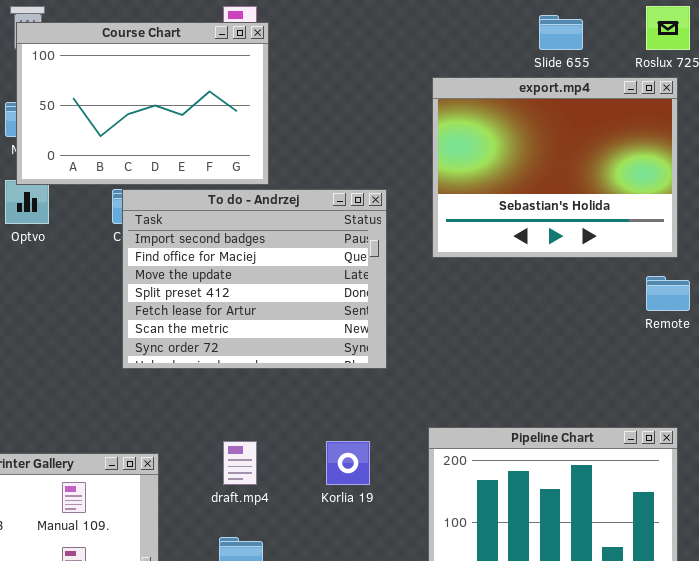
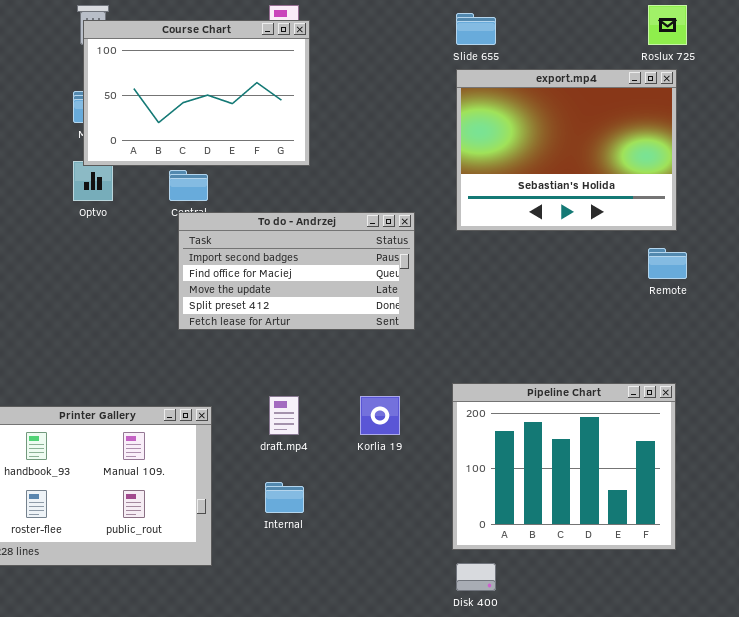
Slide 655: [539,15,583,50] -> [456,13,496,45], moved
To do - Andrzej: [122,189,387,369] -> [178,212,415,330], resized

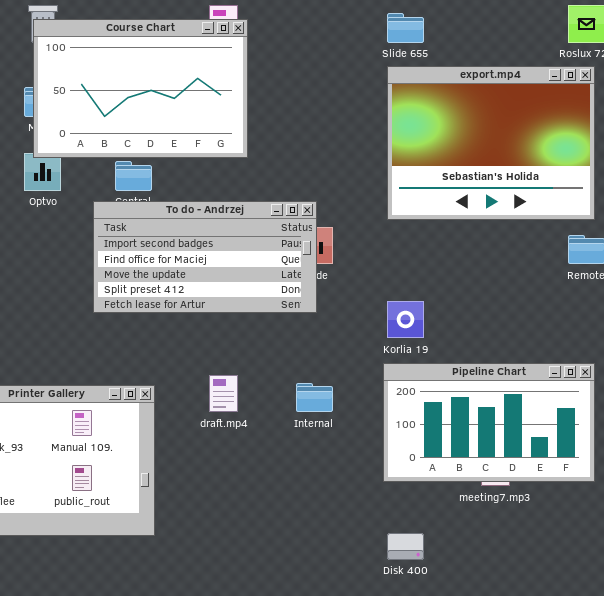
To do - Andrzej: [178,212,415,330] -> [93,201,317,313], moved
Pipeline Chart: [452,383,676,550] -> [383,363,595,482], resized
Korlia 19: [360,396,400,435] -> [387,301,424,338], moved
Internal: [265,482,304,513] -> [296,383,333,412], moved

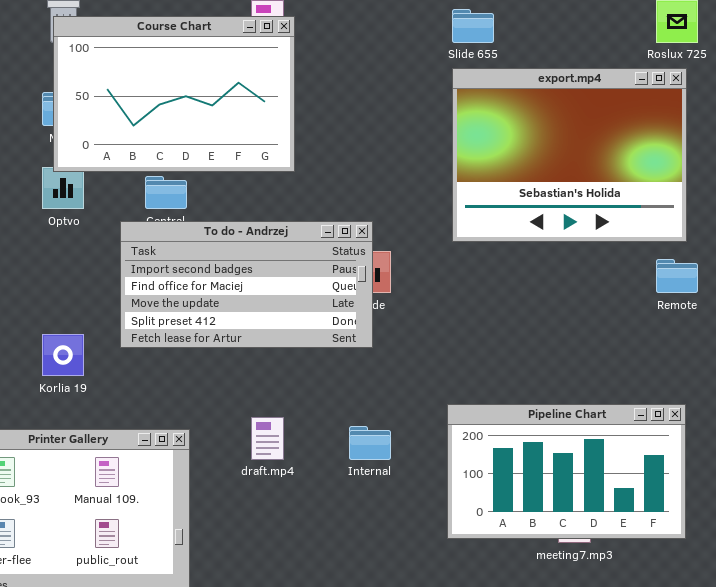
Korlia 19: [387,301,424,338] -> [42,334,84,376], moved

